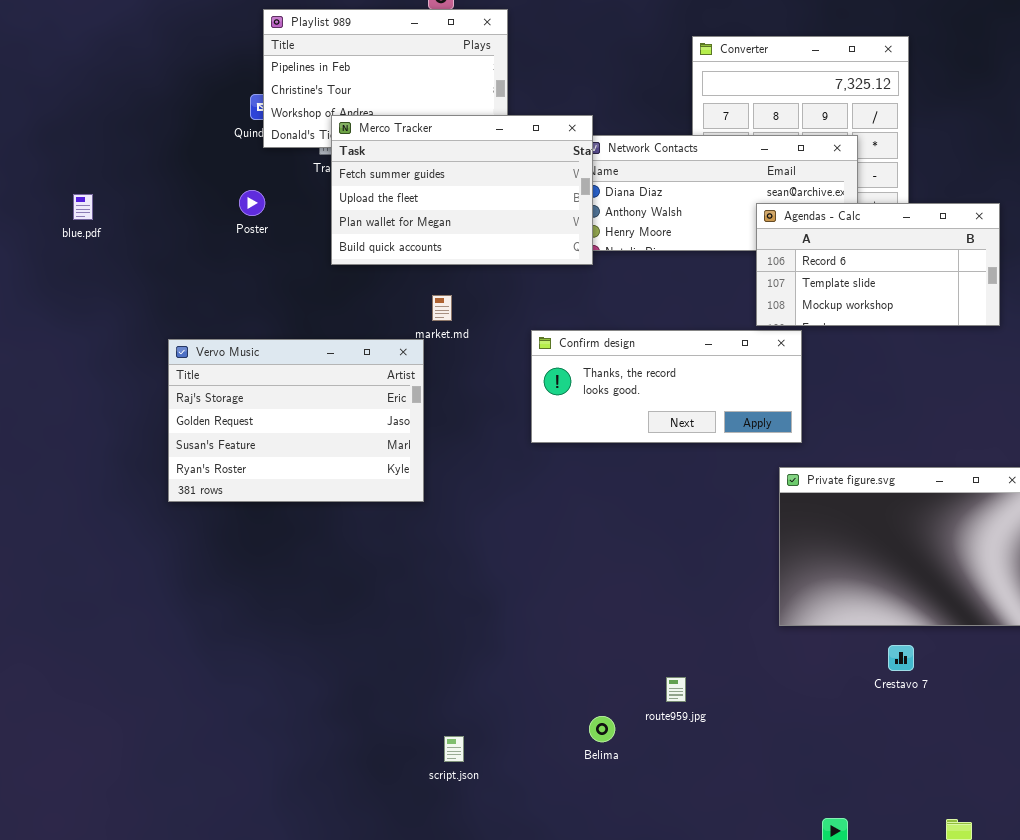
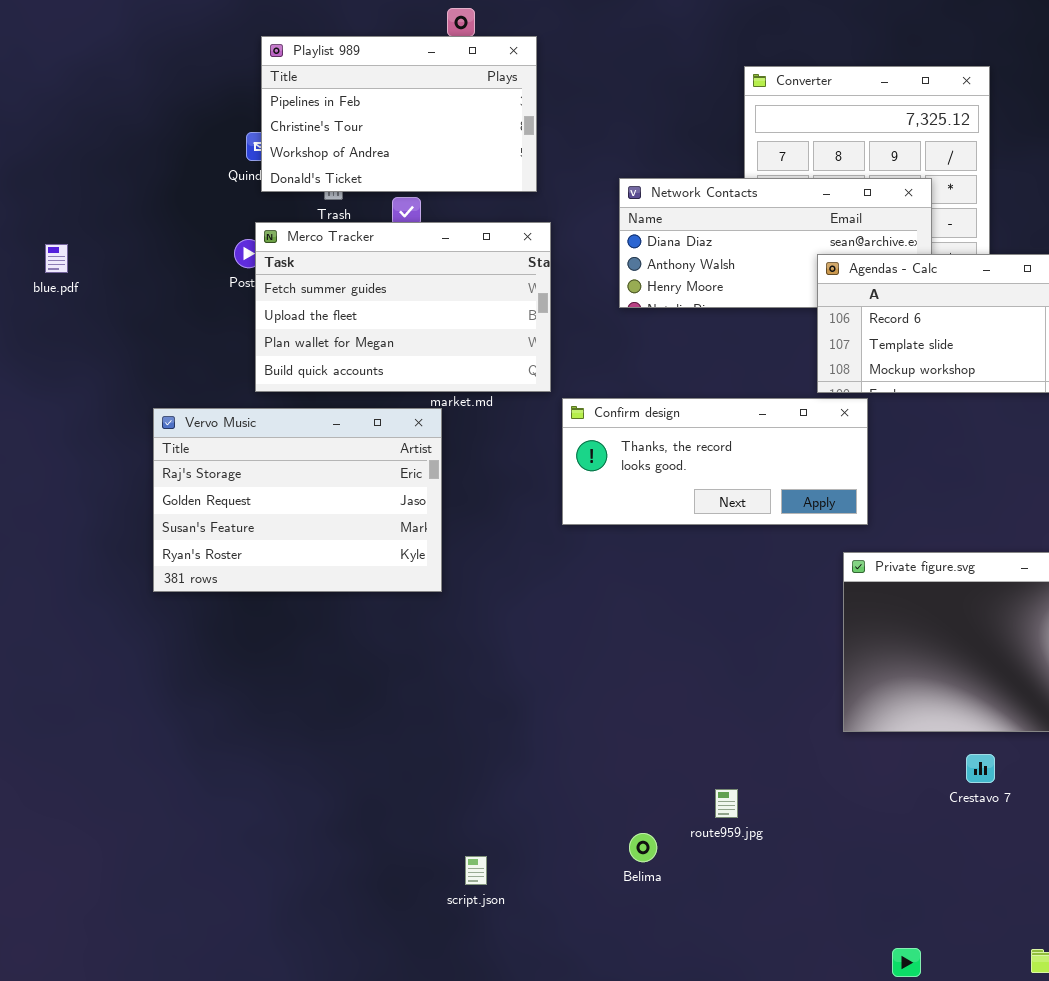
Merco Tracker: [331,115,593,265] -> [255,222,551,392], moved

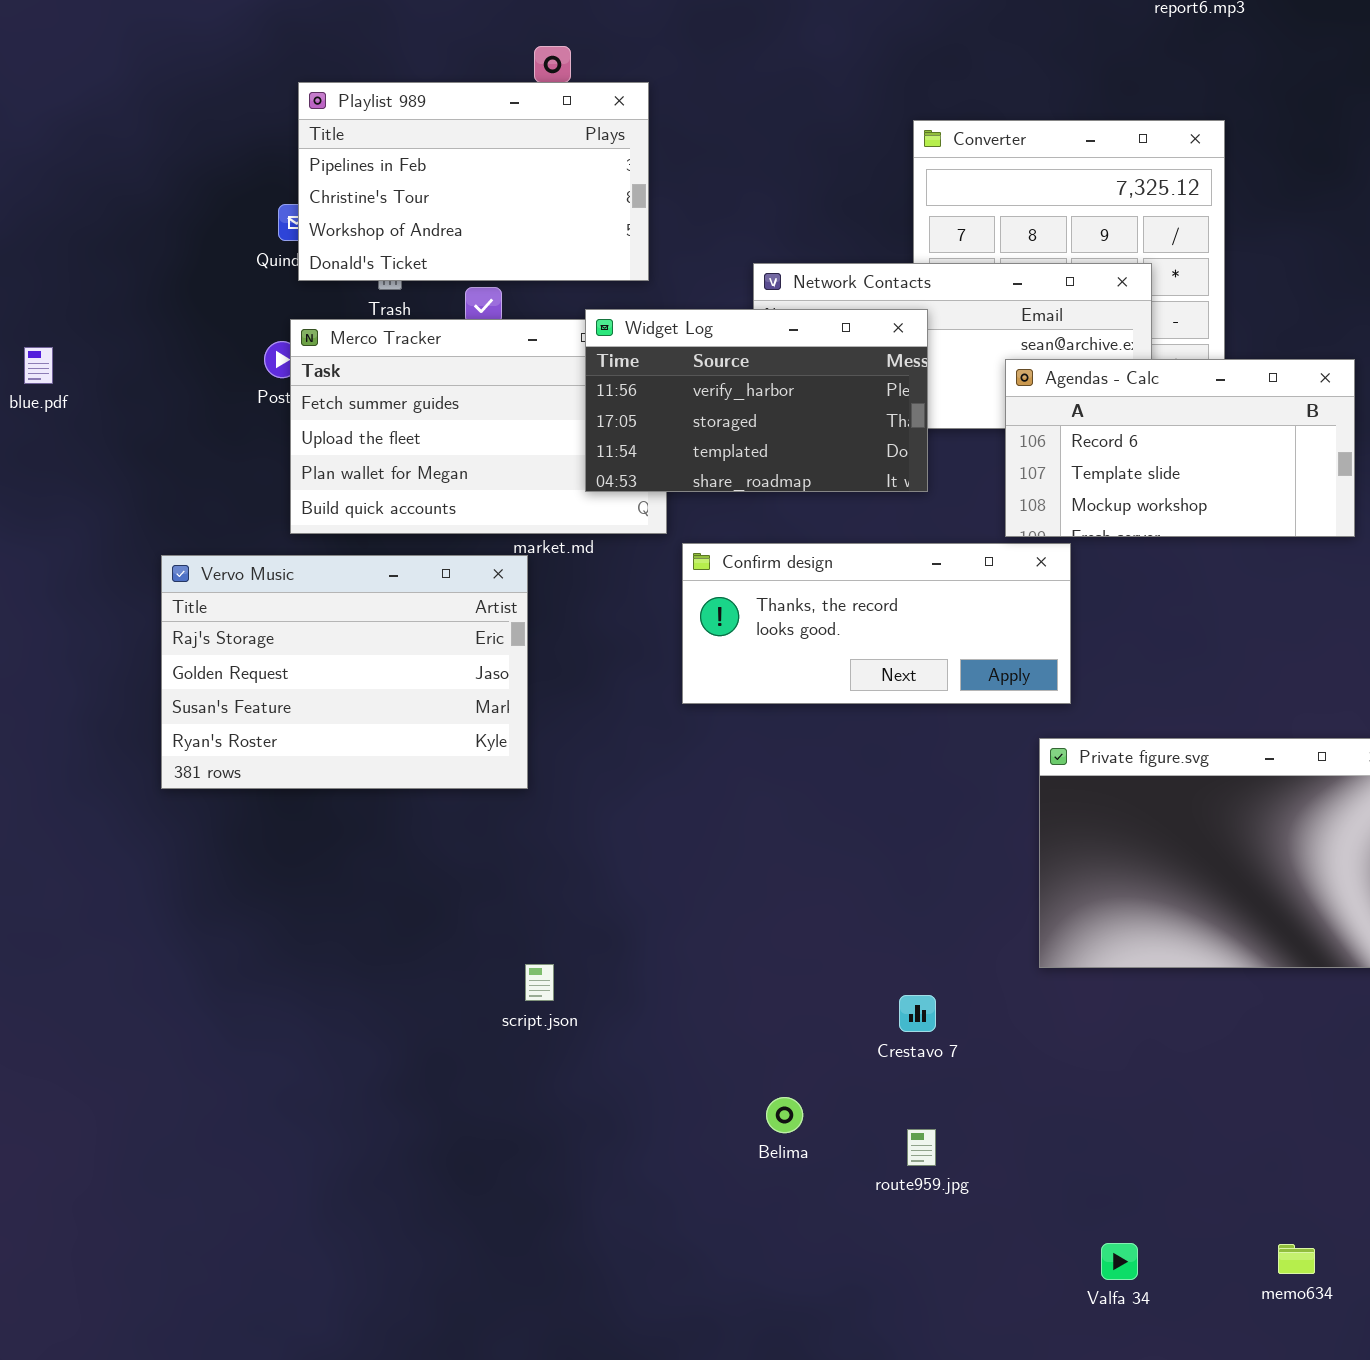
Widget Log: none -> [585,309,928,492], opened
Crestavo 7: [966,754,995,783] -> [899,995,936,1032], moved
route959.jpg: [715,789,738,818] -> [907,1129,936,1166], moved
script.json: [465,856,487,885] -> [525,964,554,1001], moved

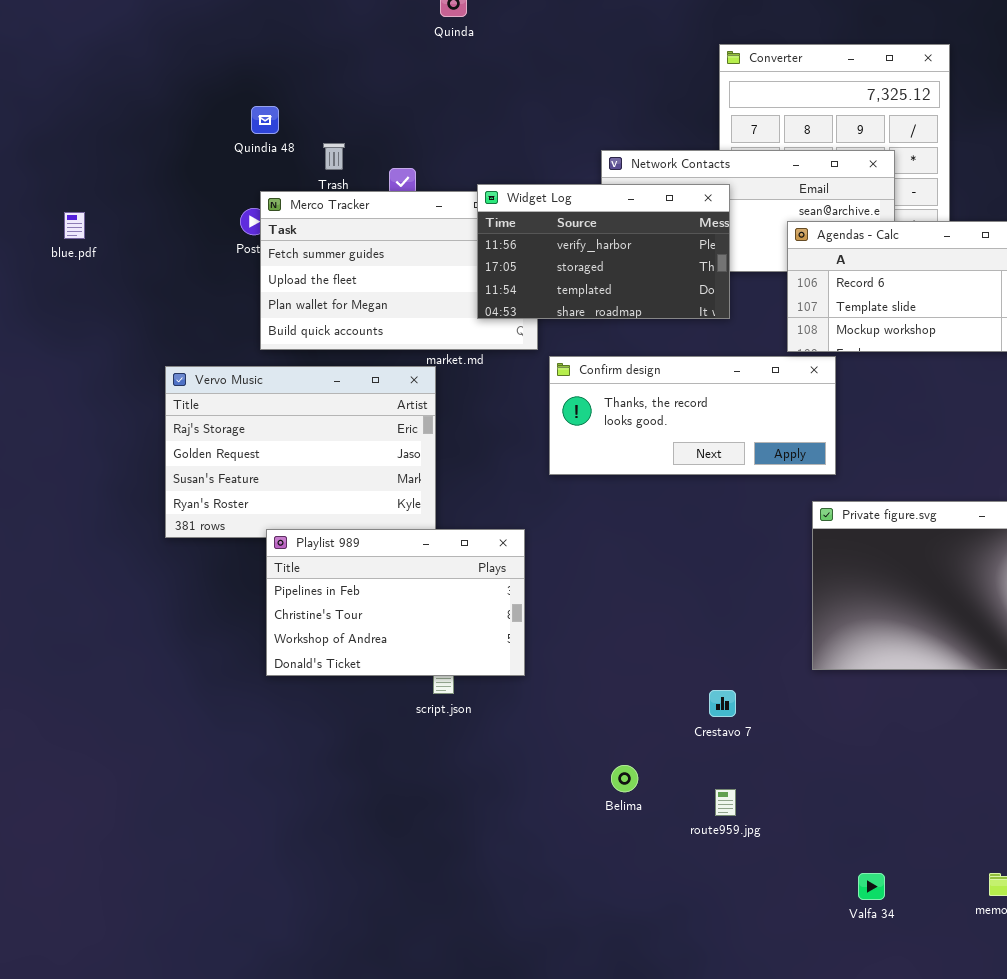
Playlist 989: [298,82,649,281] -> [266,529,525,676], moved

